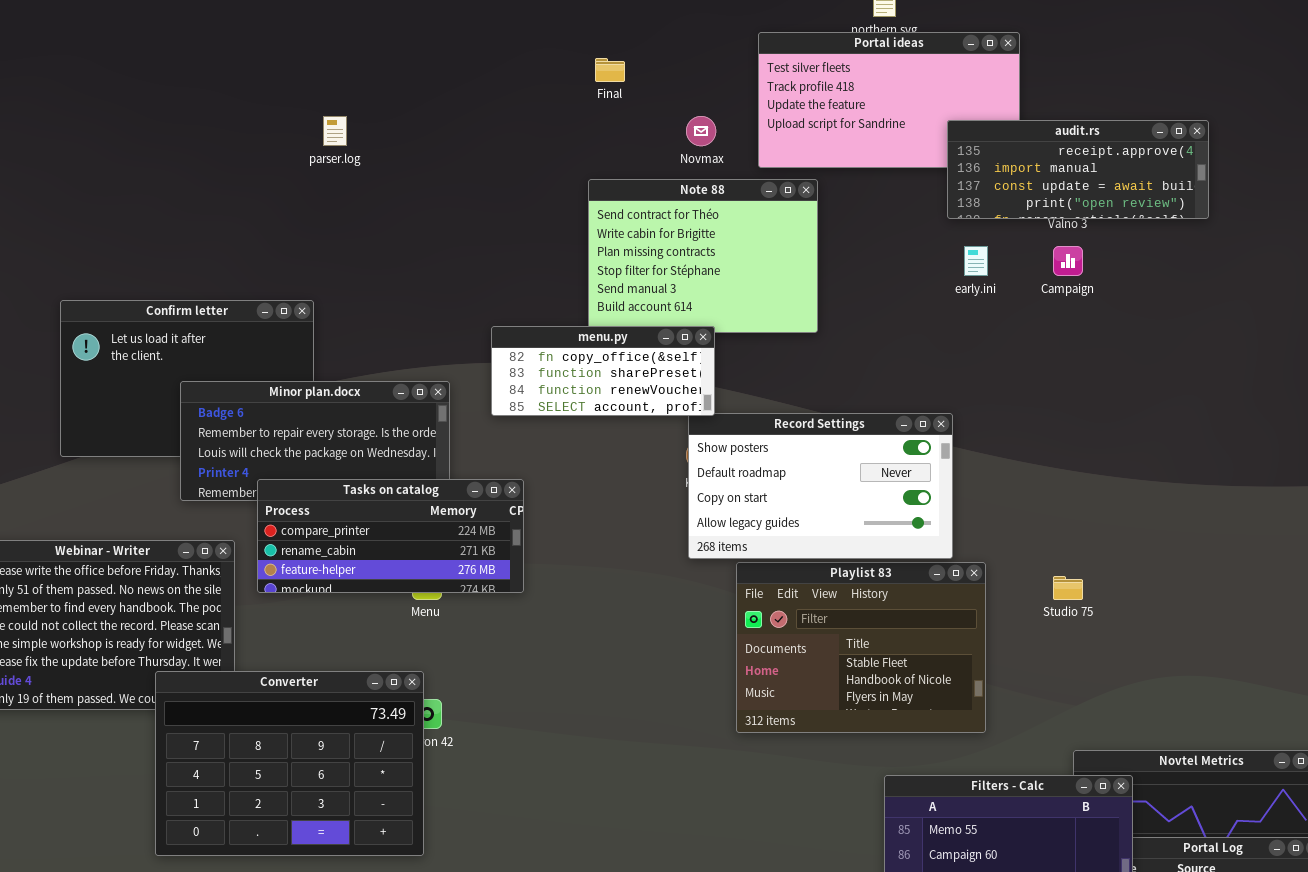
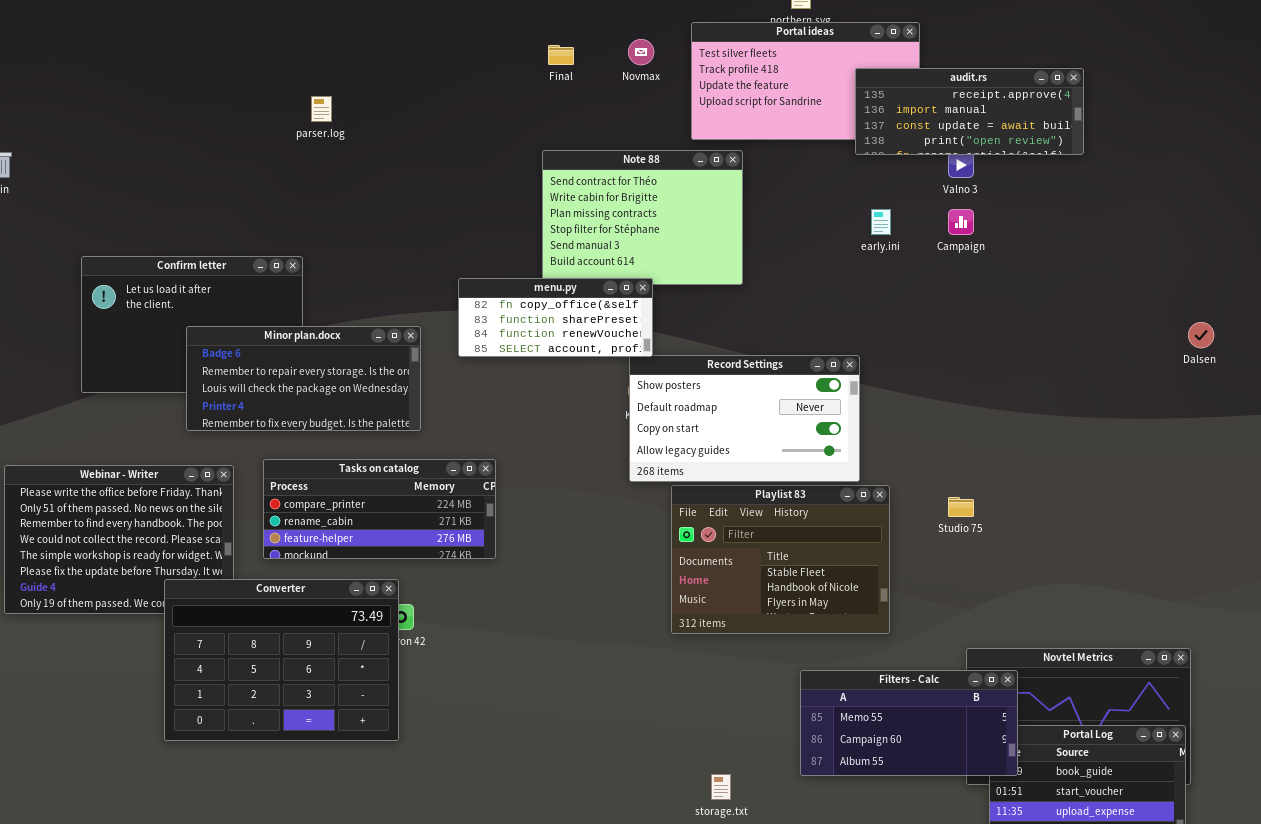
Novmax: [686,116,716,146] -> [628,39,654,65], moved
audit.rs: [947,120,1209,219] -> [855,68,1084,155], moved
Tasks on catalog: [257,479,524,593] -> [263,459,496,559], moved

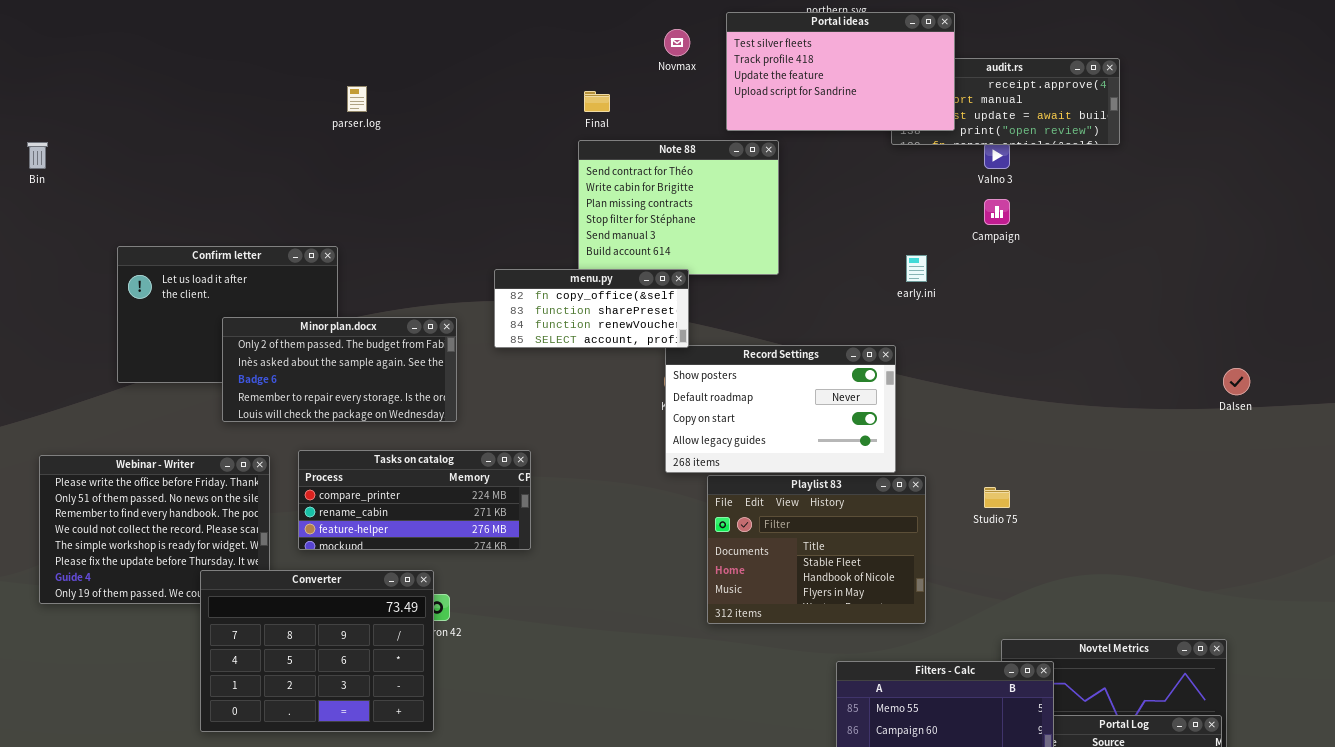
Portal ideas: [691,22,920,140] -> [726,12,955,131], raised
Final: [548,45,574,65] -> [584,91,610,112], moved
early.ini: [871,209,891,235] -> [906,255,927,282], moved
Dalsen: [1188,322,1214,348] -> [1223,368,1250,395], moved
Minor plan.docx: [186,326,421,431] -> [222,317,457,422], scrolled up 2 rows

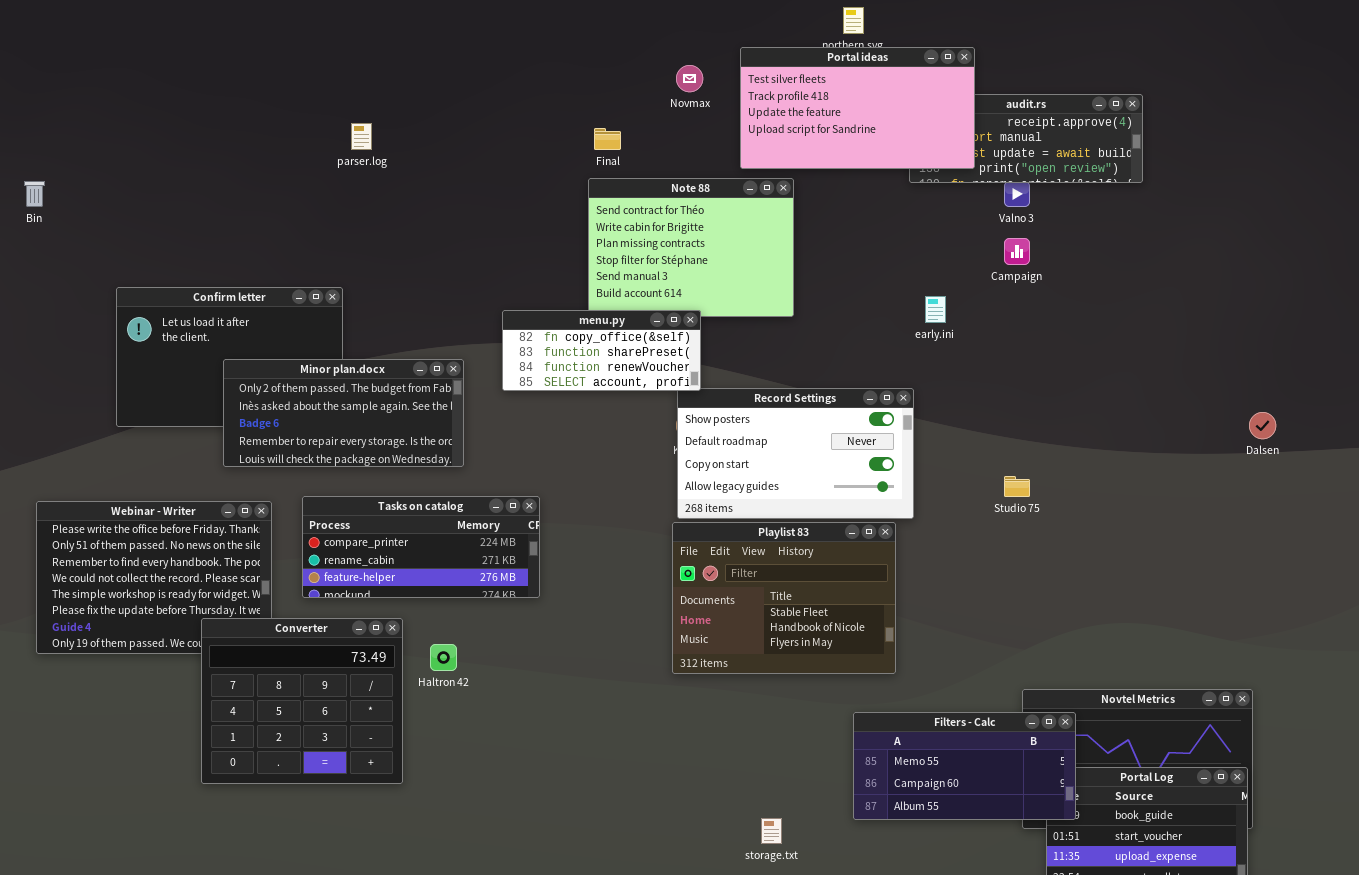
Playlist 83: [707,475,926,624] -> [672,522,896,674], moved
Studio 75: [984,487,1010,508] -> [1004,476,1030,497], moved
Converter: [200,570,434,732] -> [201,618,403,784], resized

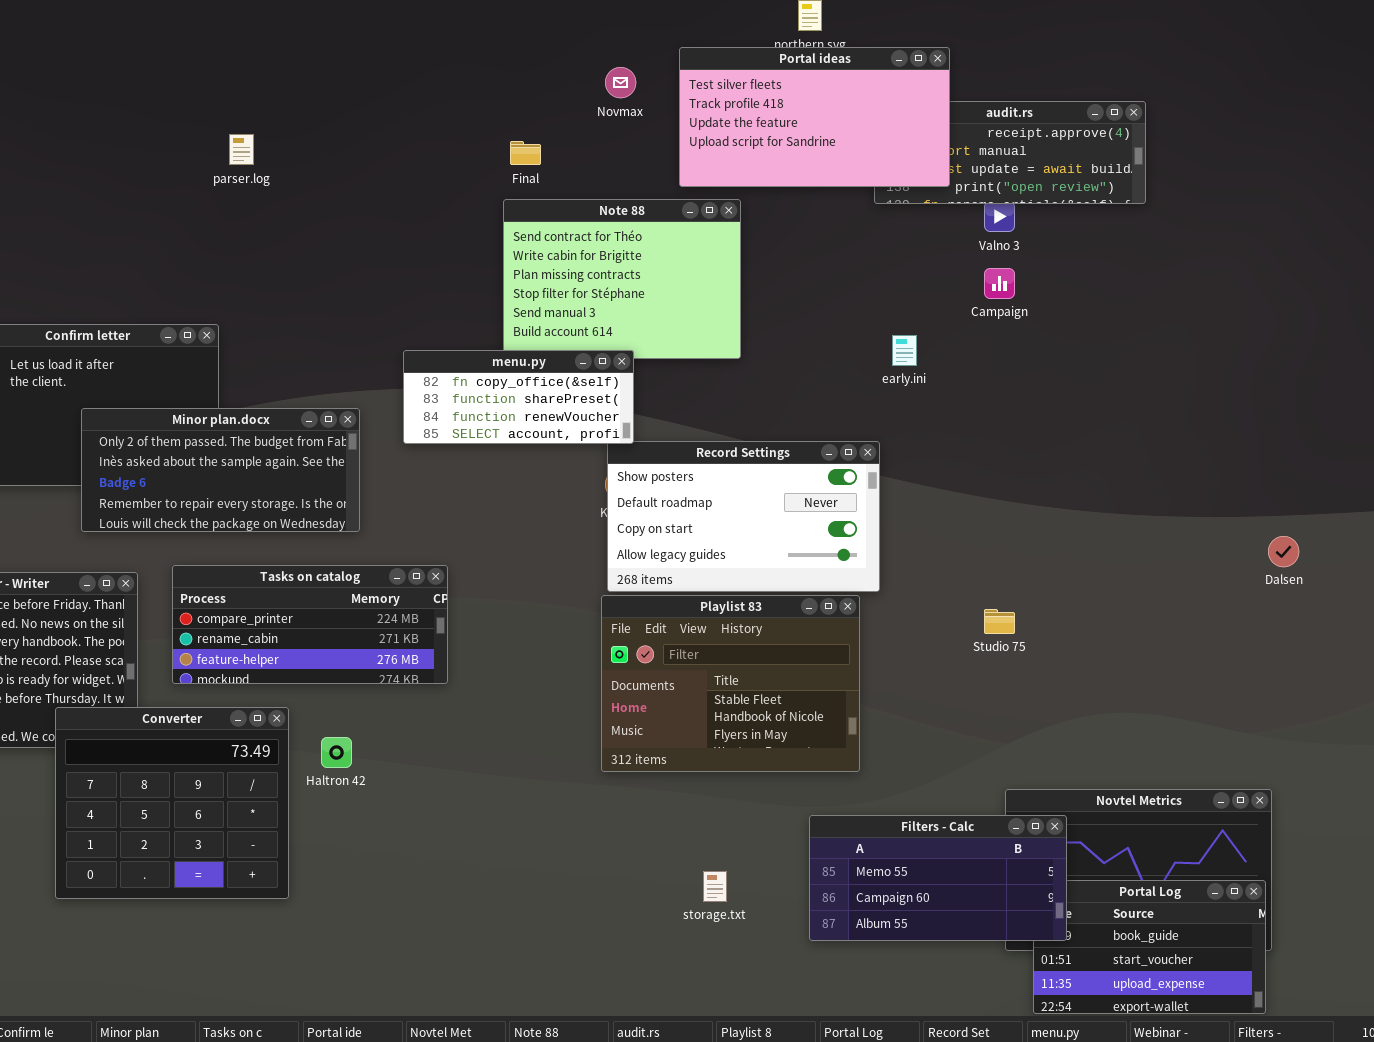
Dalsen: [1249,412,1276,439] -> [1268,536,1299,567], moved
Studio 75: [1004,476,1030,497] -> [984,609,1015,634], moved
storage.txt: [761,818,782,844] -> [703,871,727,902], moved

